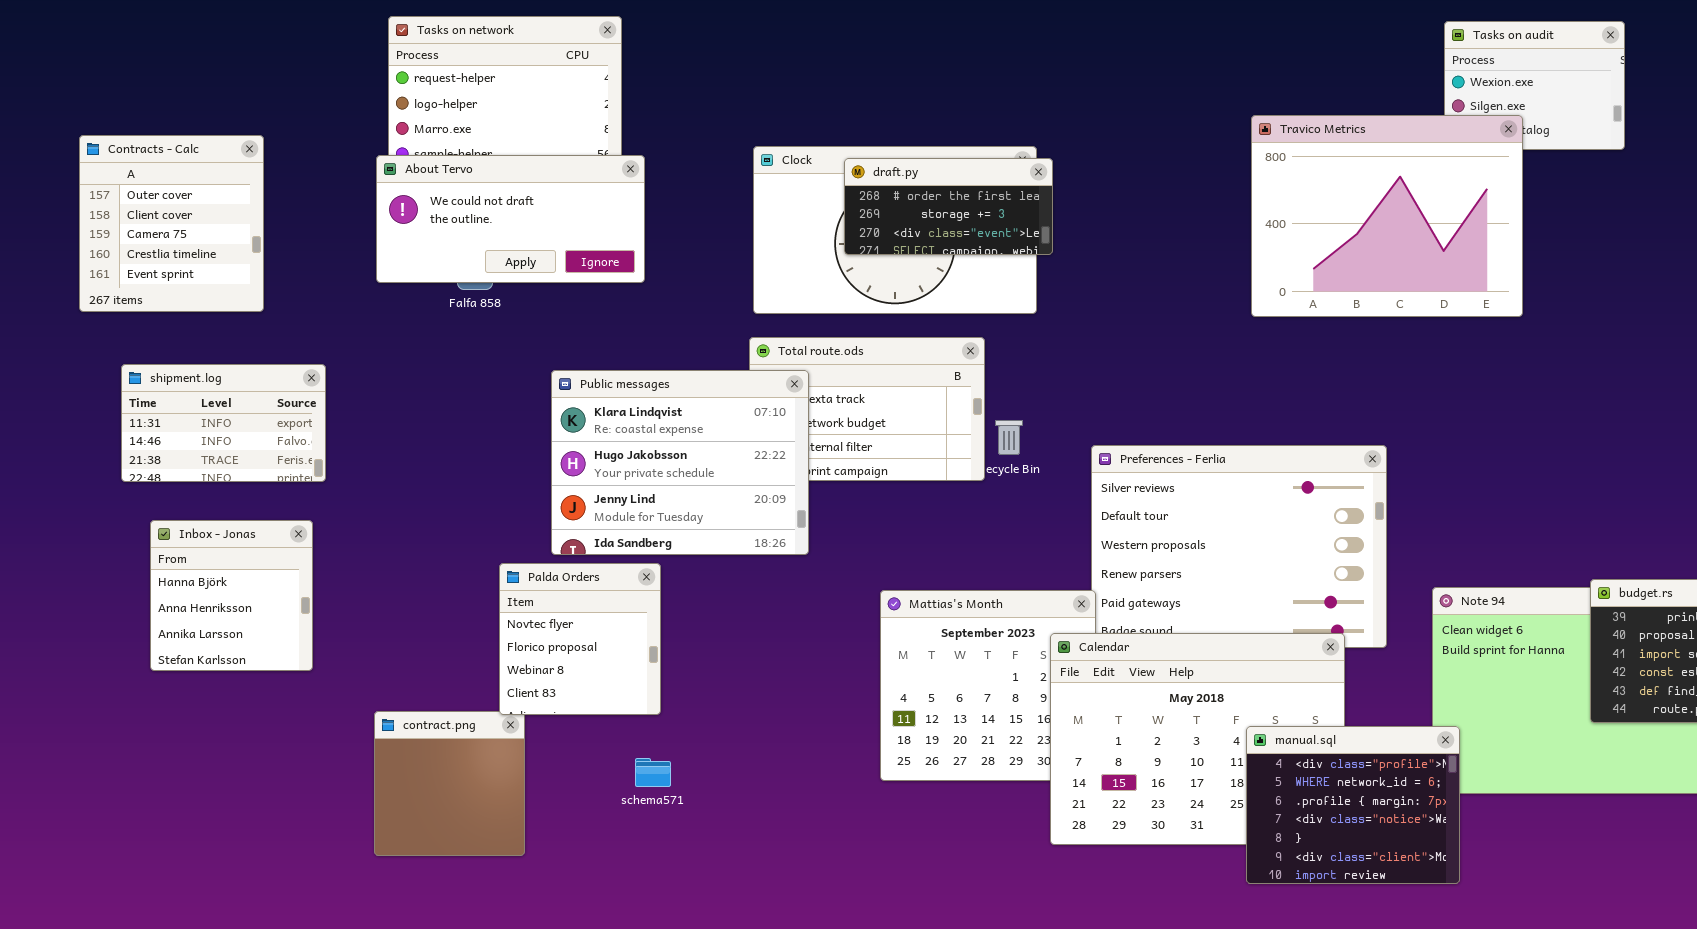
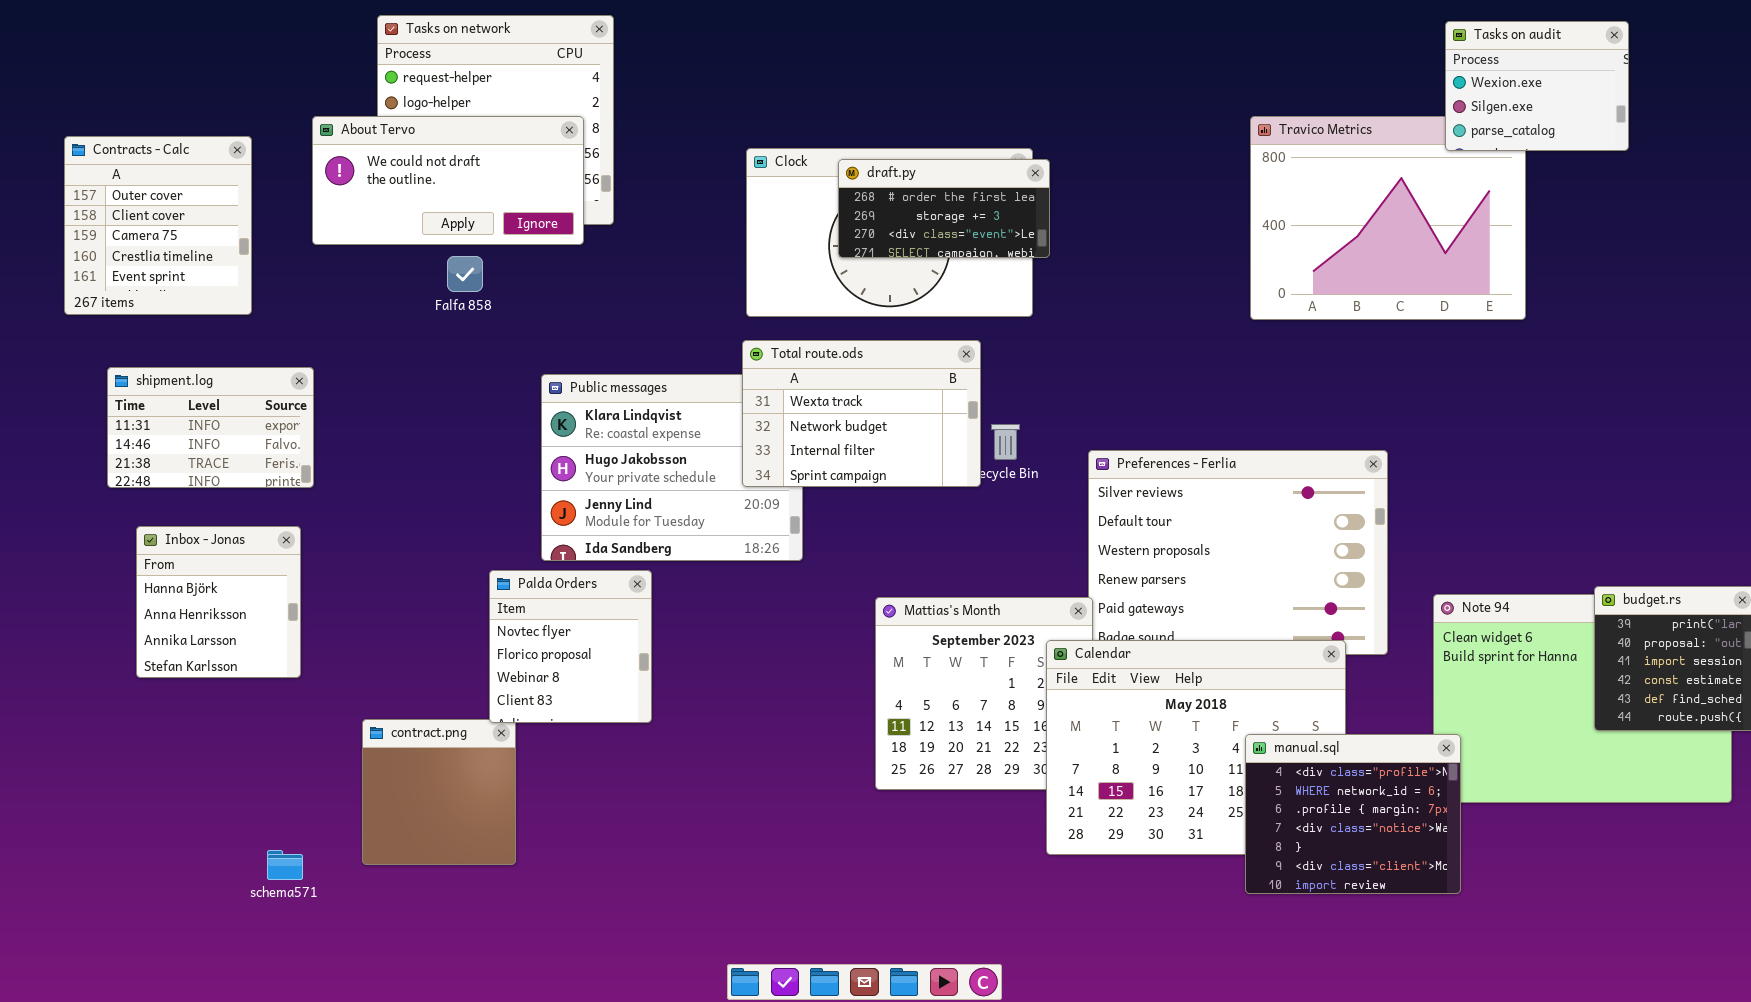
Tasks on audit: [1444,21,1625,150] -> [1445,21,1629,151], raised
About Tervo: [376,155,645,283] -> [312,116,584,245], moved
Total route.ods: [749,337,985,481] -> [742,340,981,487], raised
schema571: [635,758,671,787] -> [267,850,303,880], moved

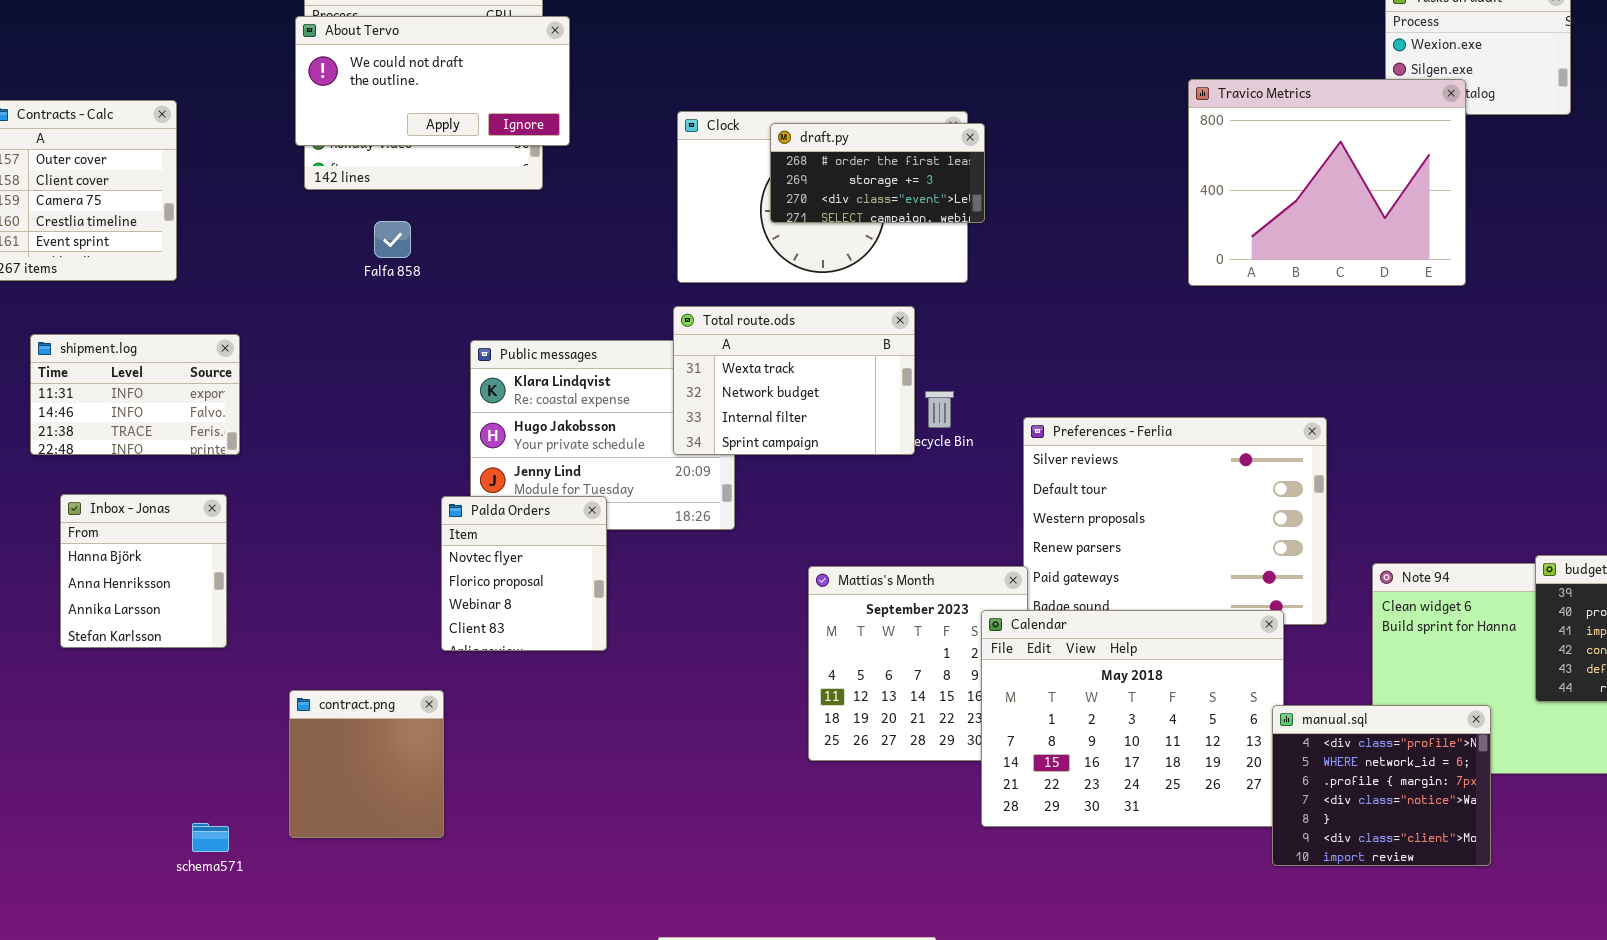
About Tervo: [312,116,584,245] -> [295,16,570,146], moved
Travico Metrics: [1250,116,1526,320] -> [1188,79,1466,286], raised
Palda Orders: [489,570,652,723] -> [441,496,607,651], moved
manual.sql: [1245,734,1461,894] -> [1272,705,1491,866], moved

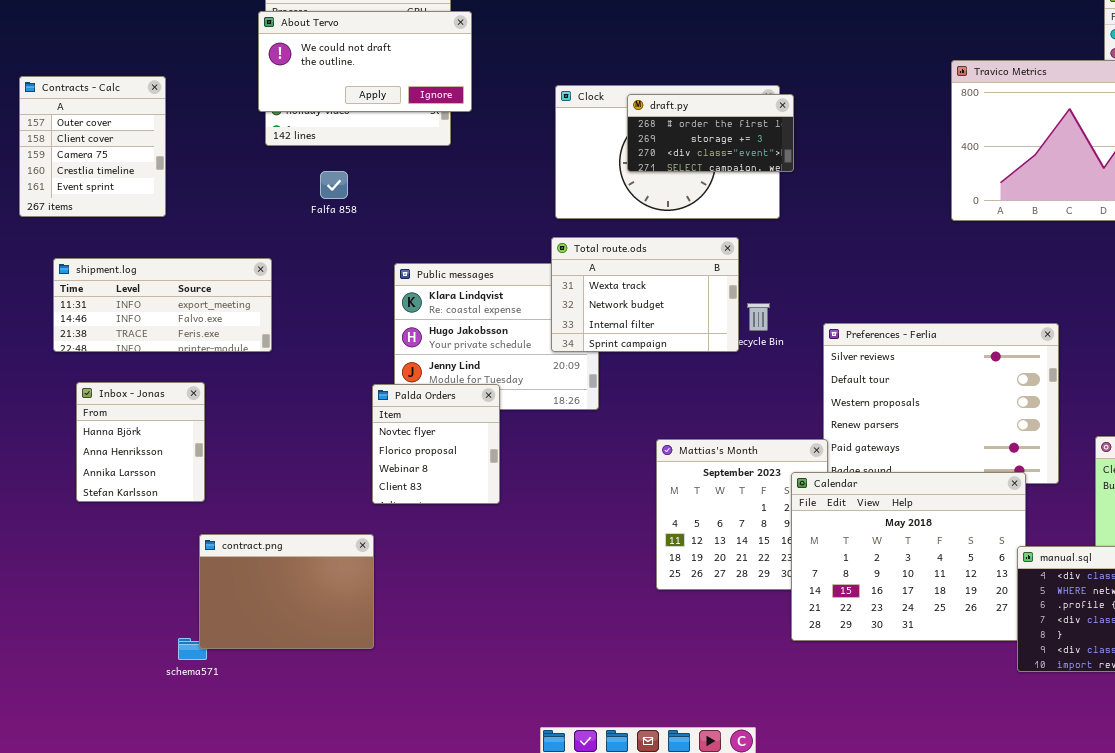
shipment.log: [30,334,240,455] -> [53,258,272,352], resized
contract.png: [289,690,444,838] -> [199,534,374,649], resized

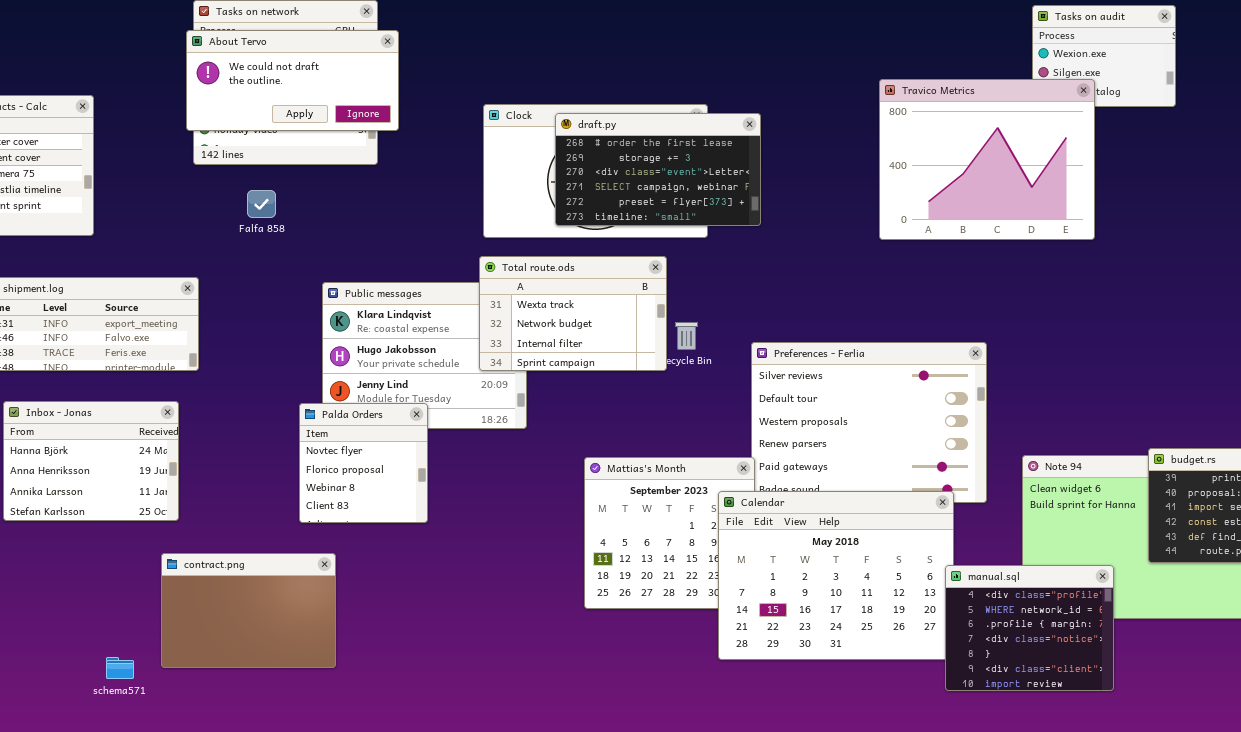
draft.py: [627,94,794,172] -> [555,113,761,226], resized
Inbox - Jonas: [76,382,205,502] -> [3,401,179,521], resized
contract.png: [199,534,374,649] -> [161,553,336,668], moved

